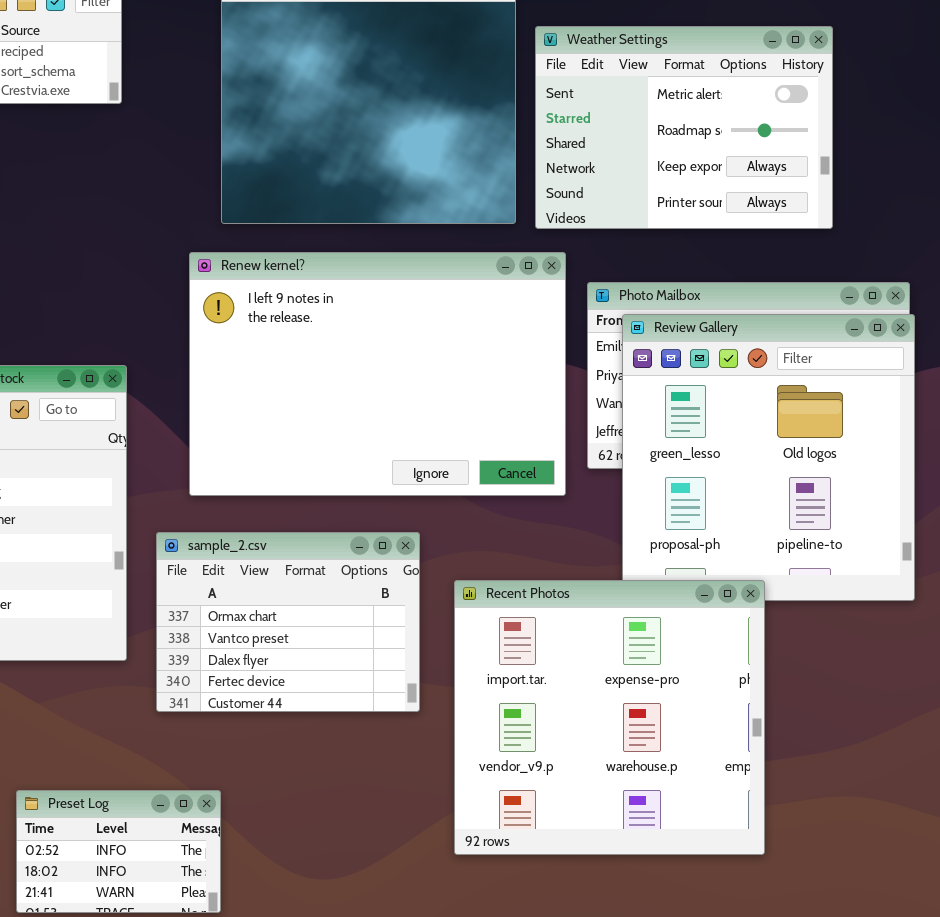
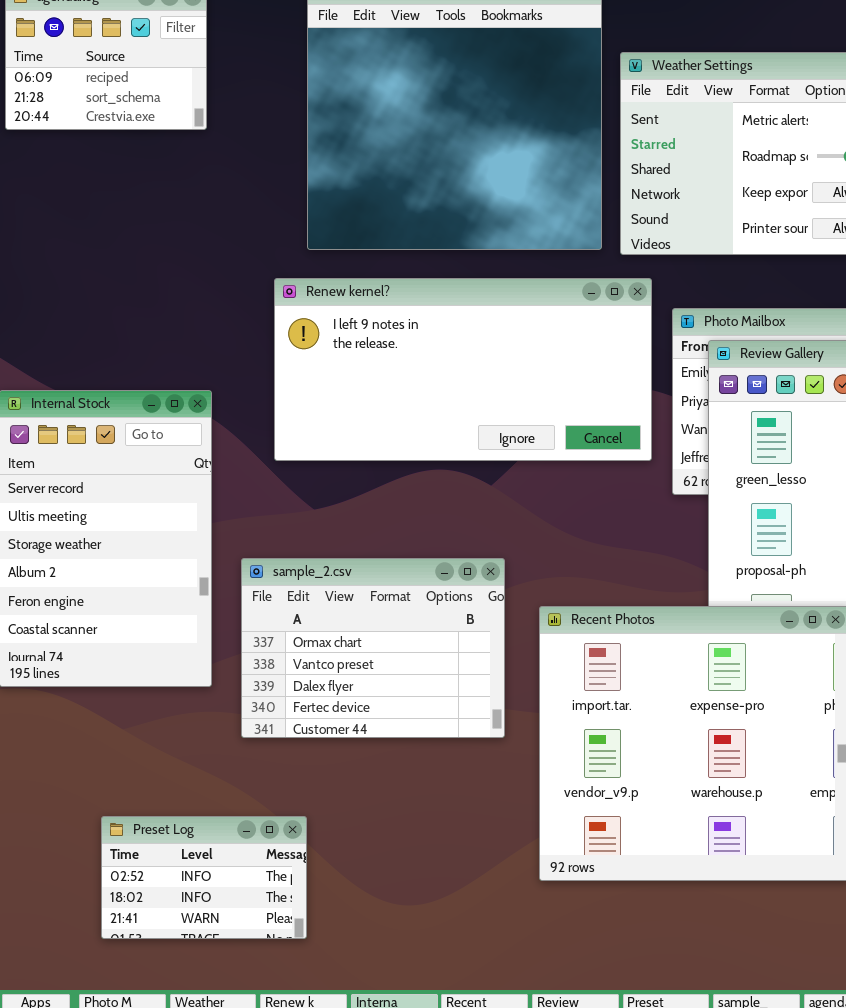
Renew kernel?: [189,252,566,496] -> [274,278,652,461], resized

